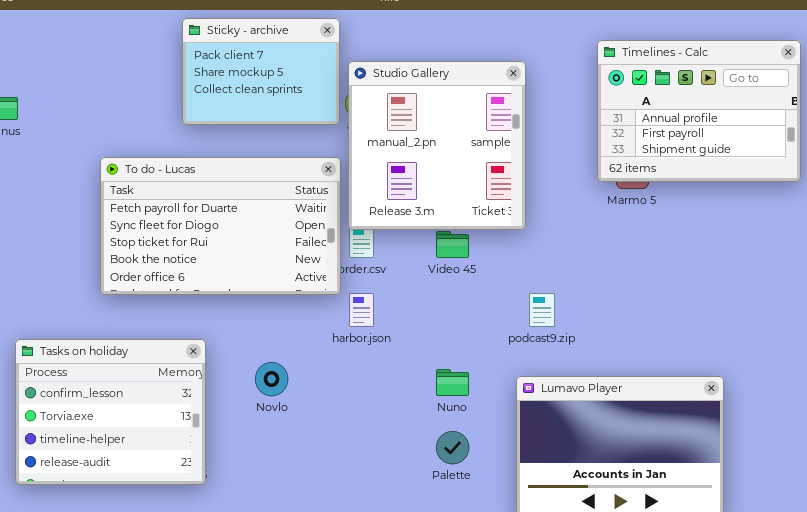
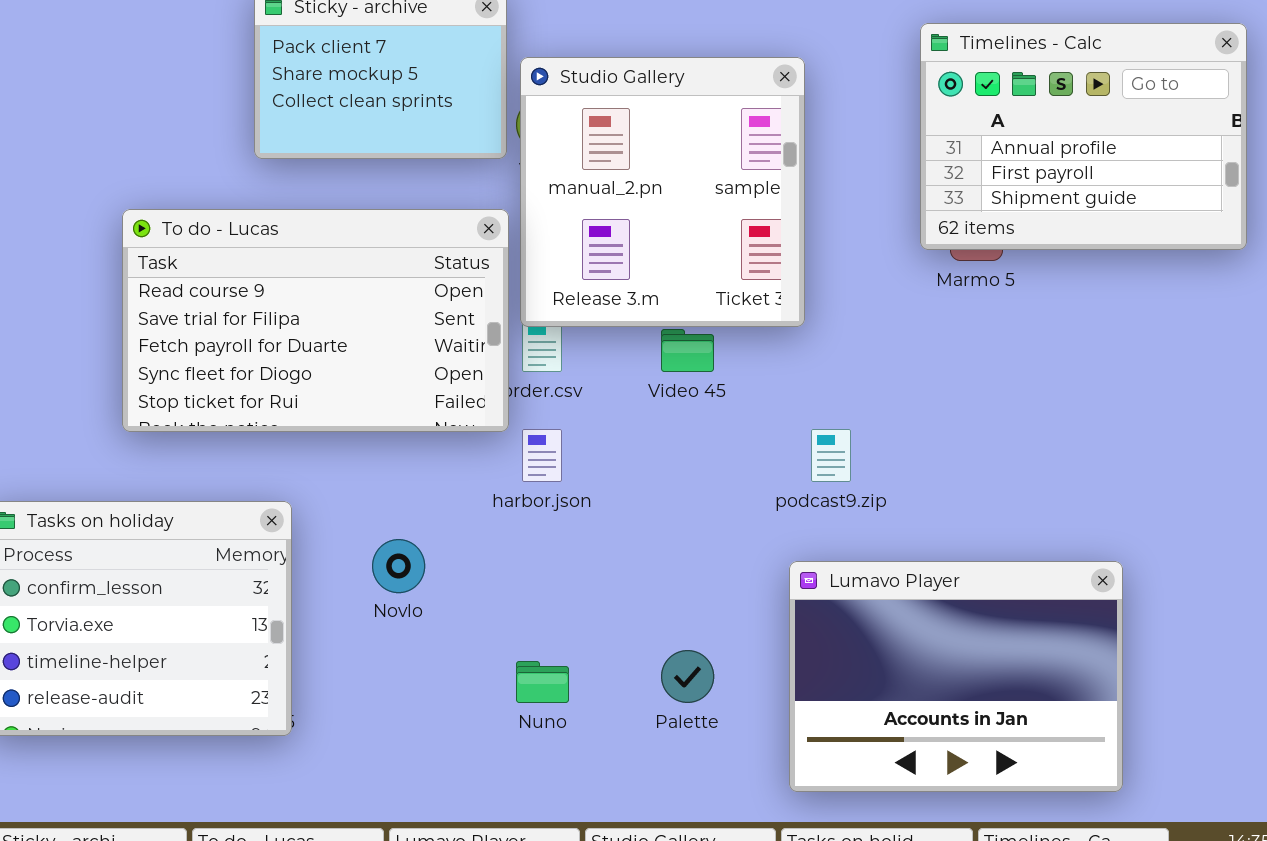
To do - Lucas: [100,157,341,295] -> [122,209,509,432], scrolled up 2 rows
Nuno: [436,369,469,396] -> [516,661,569,703], moved

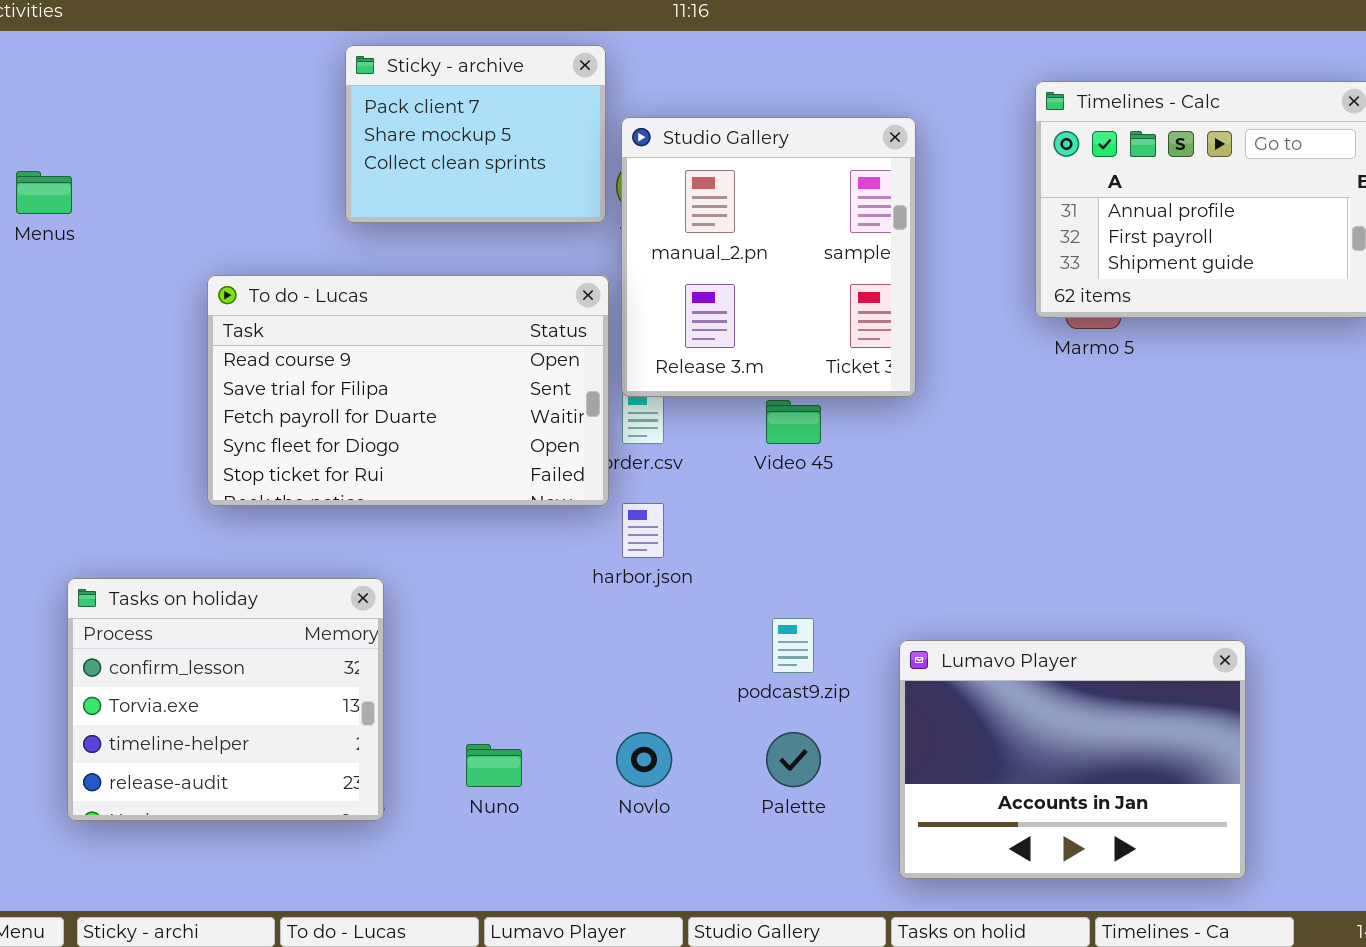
podcast9.zip: [811,429,851,482] -> [772,618,814,673], moved
Novlo: [372,539,425,593] -> [616,732,672,787], moved
Nuno: [516,661,569,703] -> [466,744,522,787], moved

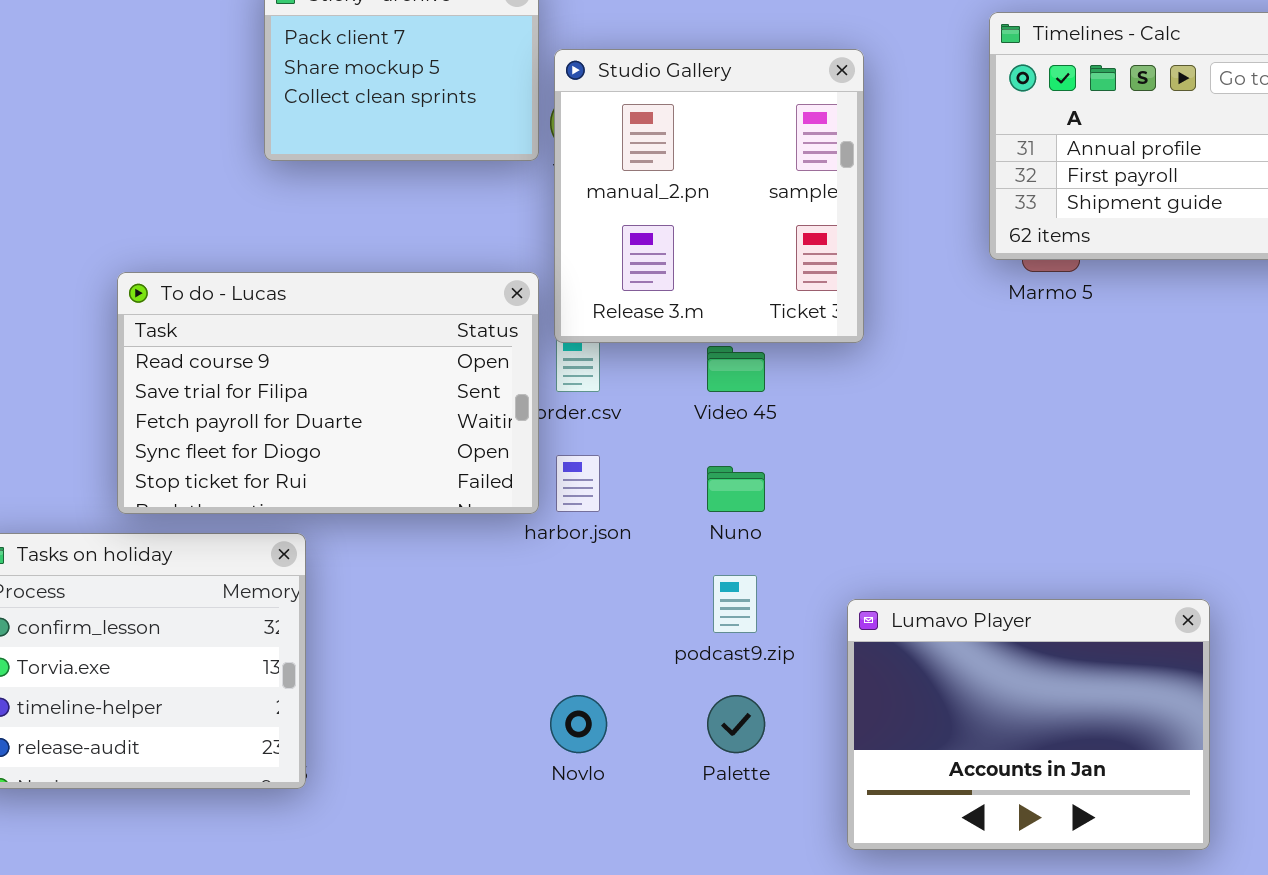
To do - Lucas: [207,275,609,506] -> [117,272,539,514], moved
Nuno: [466,744,522,787] -> [707,466,765,512], moved

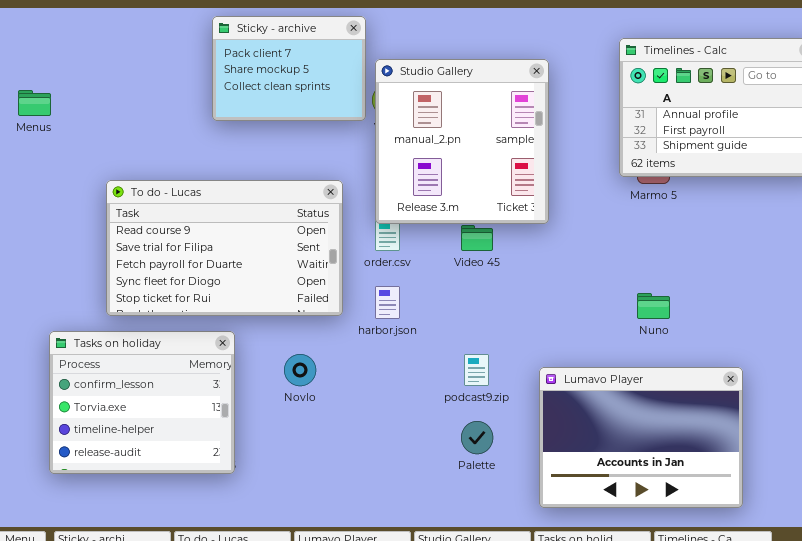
To do - Lucas: [117,272,539,514] -> [106,180,343,316], moved
Nuno: [707,466,765,512] -> [637,293,670,319], moved
Novlo: [550,695,607,753] -> [284,354,316,386], moved

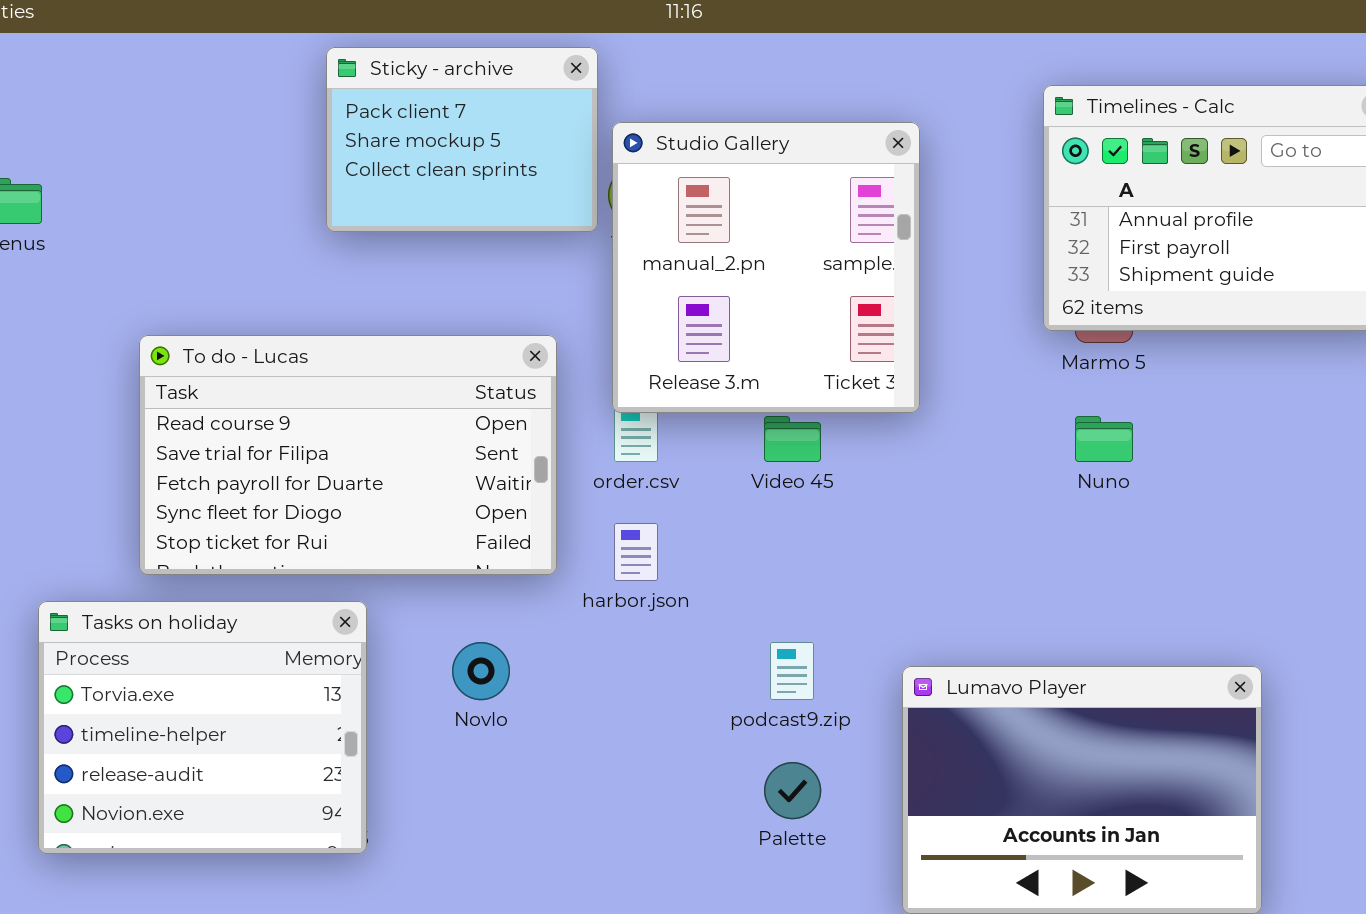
Nuno: [637,293,670,319] -> [1075,416,1133,462], moved
Tasks on holiday: [49,331,235,474] -> [38,601,367,854], scrolled down 1 row

